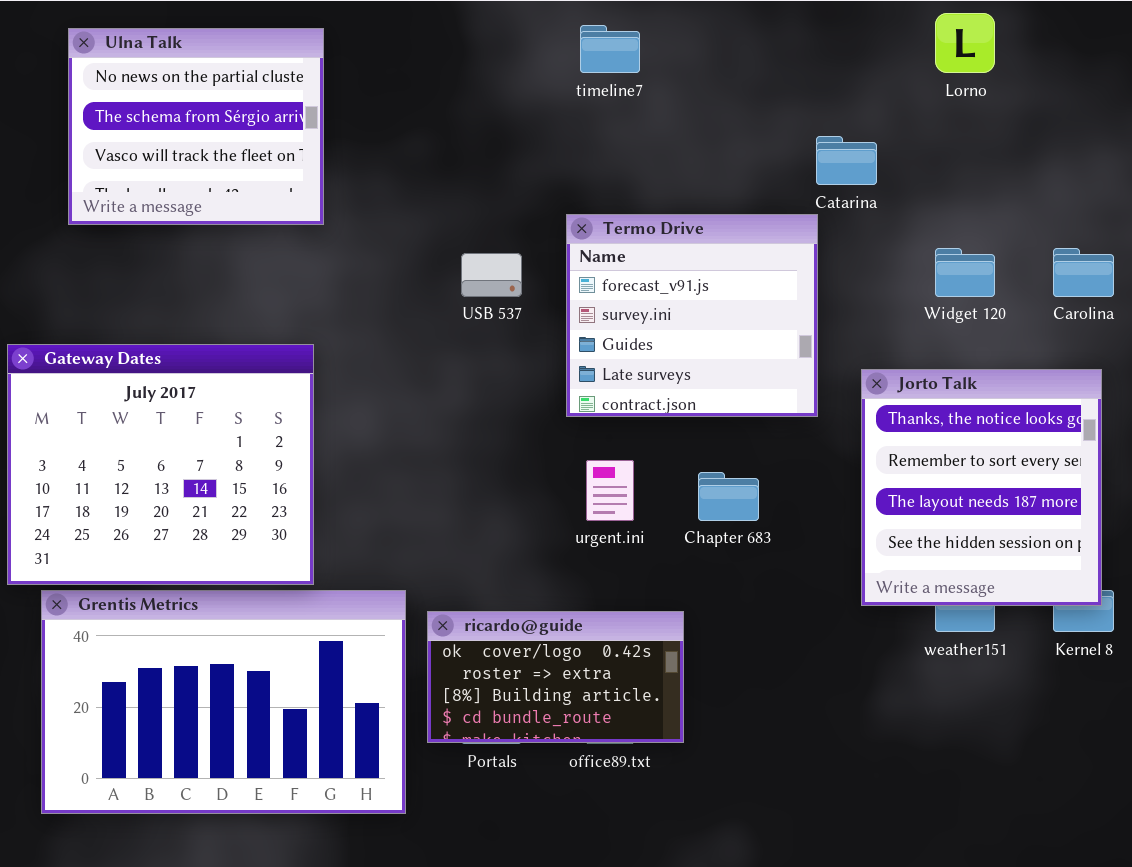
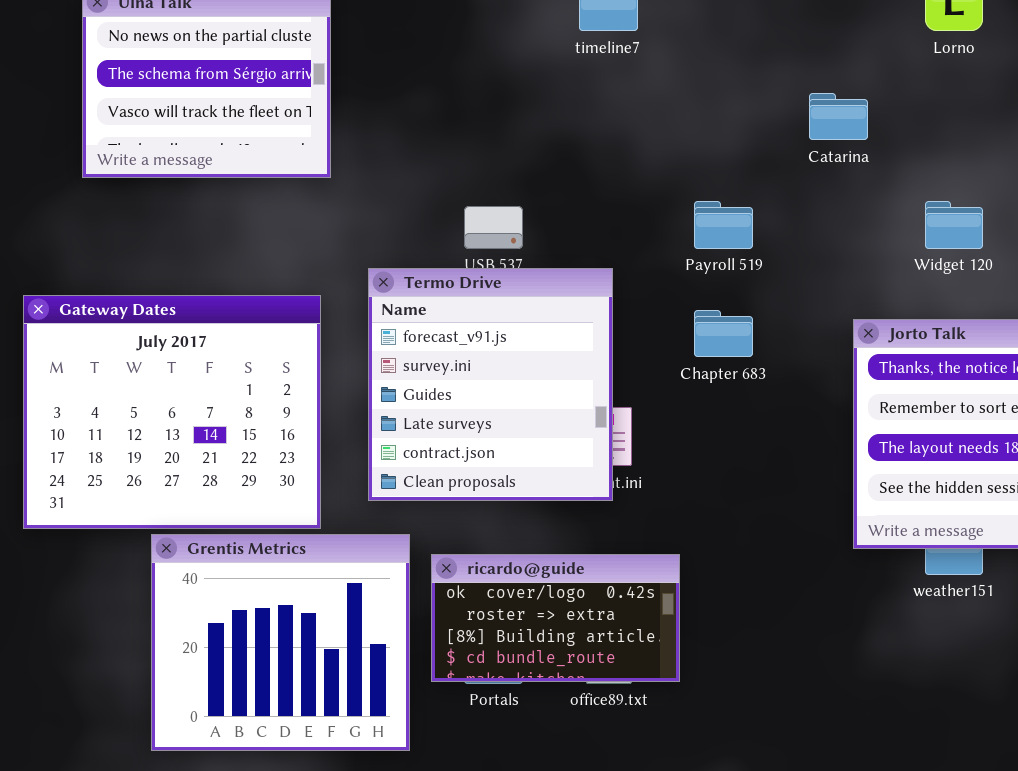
Termo Drive: [566,214,818,417] -> [368,268,613,501], moved, resized
Chapter 683: [698,472,759,521] -> [694,310,753,357], moved
Grentis Metrics: [41,590,406,814] -> [151,534,410,751], resized

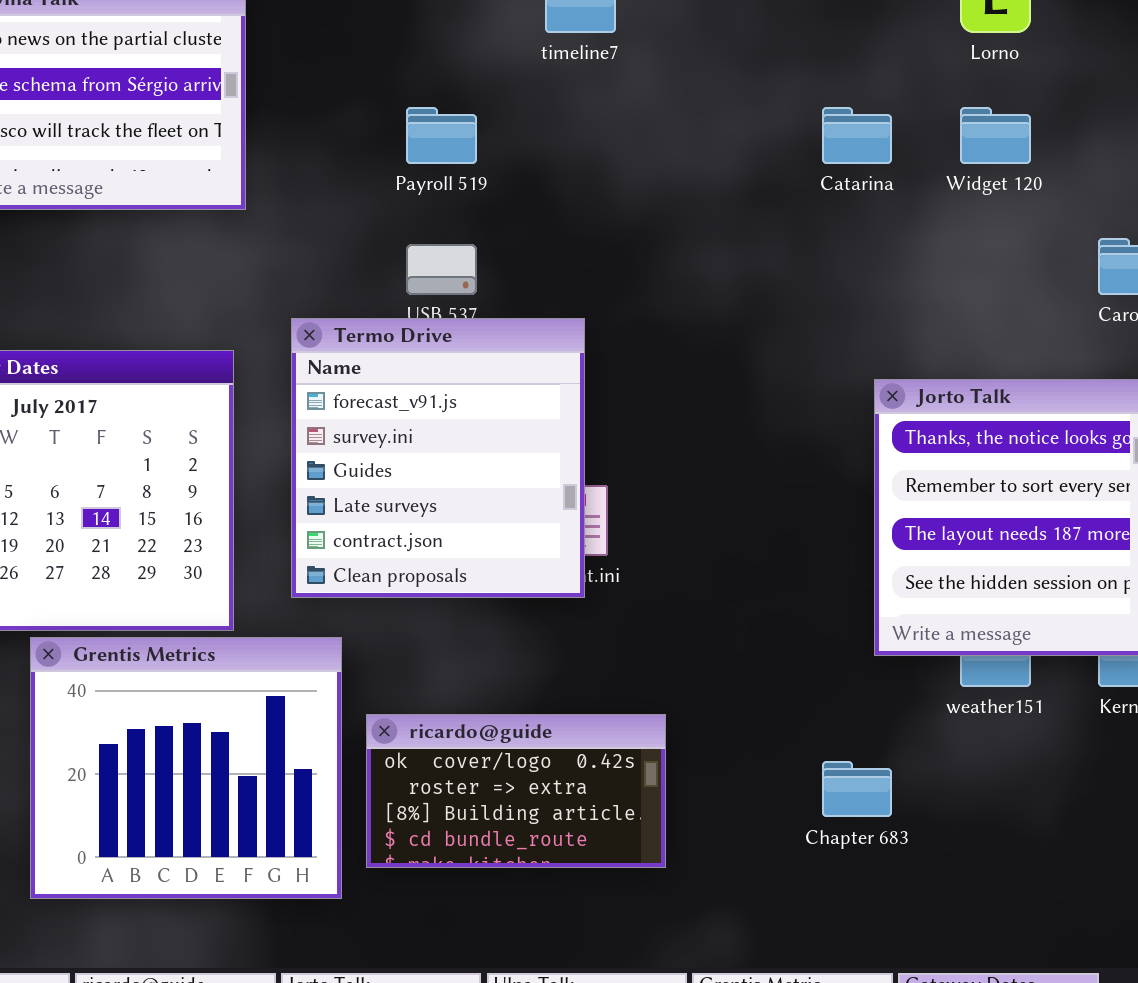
Payroll 519: [694,201,753,249] -> [406,107,477,164], moved
Widget 120: [925,201,983,249] -> [960,107,1031,164], moved
Chapter 683: [694,310,753,357] -> [822,761,892,817], moved
ricardo@guide: [431,554,680,682] -> [366,714,666,868], moved

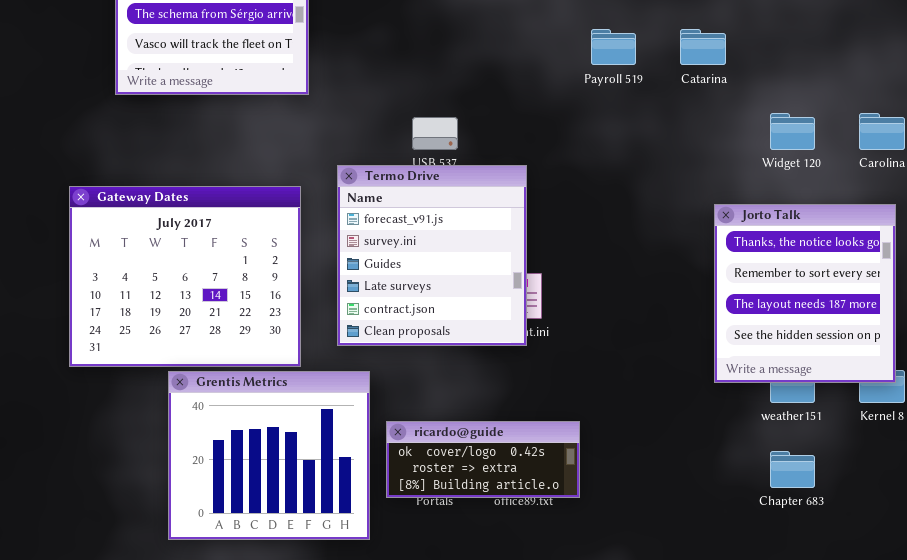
Payroll 519: [406,107,477,164] -> [591,29,636,65], moved
Widget 120: [960,107,1031,164] -> [770,113,815,150], moved
ricardo@guide: [366,714,666,868] -> [386,421,580,498], resized
Chapter 683: [822,761,892,817] -> [770,451,815,488], moved

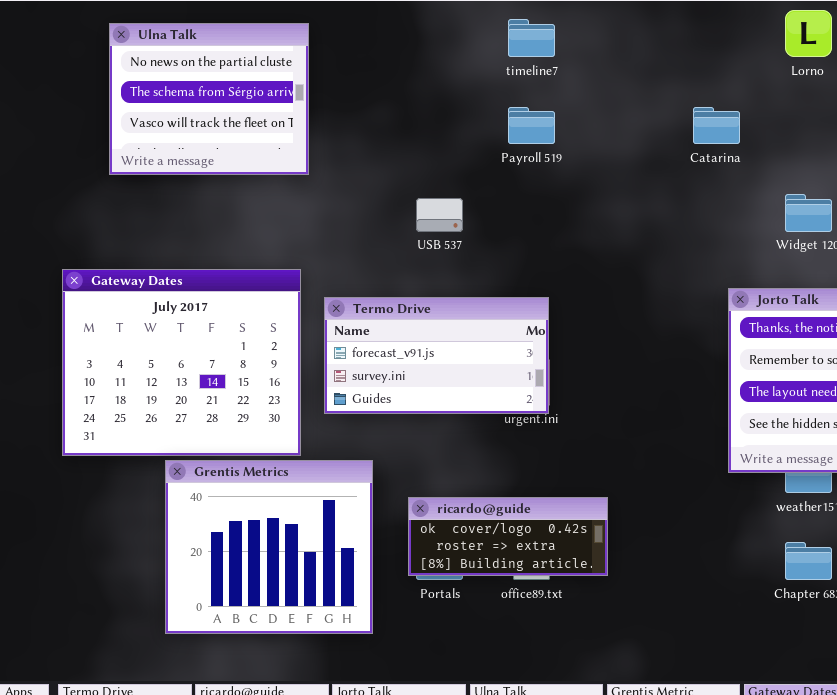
Payroll 519: [591,29,636,65] -> [508,107,555,144], moved
Termo Drive: [337,165,527,346] -> [324,297,549,414], moved, resized
ricardo@guide: [386,421,580,498] -> [408,497,608,576], moved

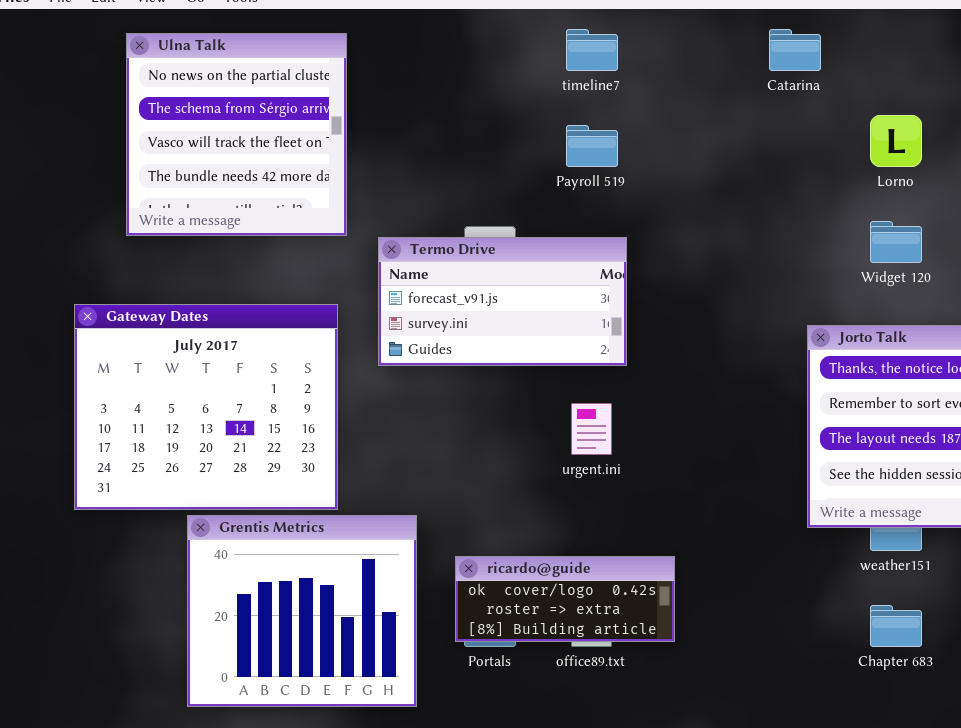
Lorno: [785,10,832,57] -> [870,115,922,167], moved
Ulna Talk: [109,23,309,175] -> [126,33,347,236], resized
Catarina: [693,107,740,144] -> [769,29,821,71], moved
Termo Drive: [324,297,549,414] -> [378,237,627,366], moved

